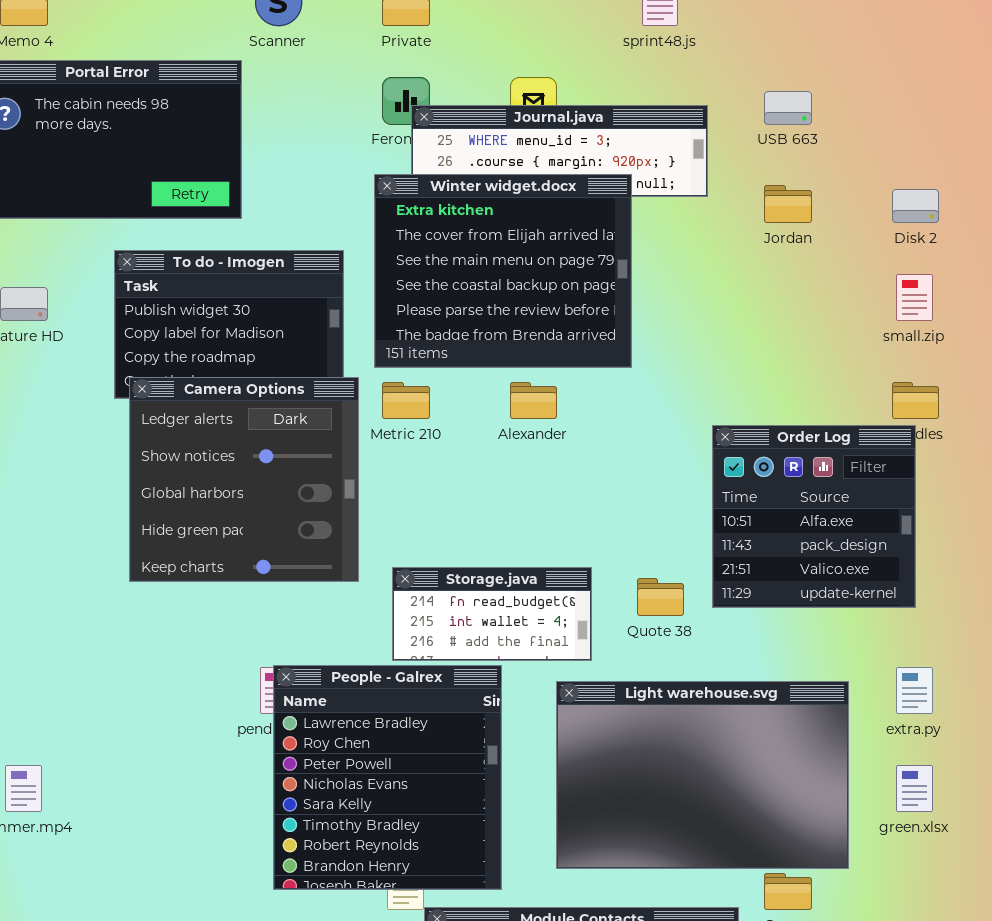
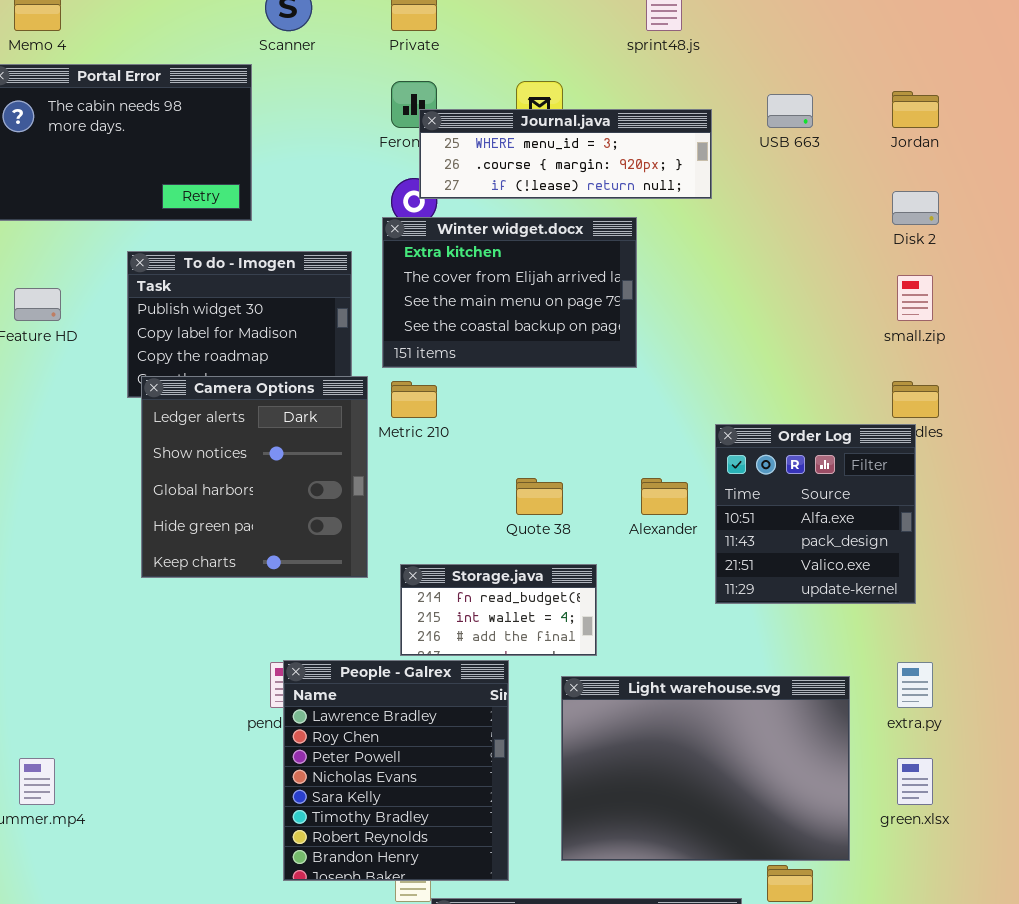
Winter widget.docx: [374,174,632,368] -> [382,217,637,368], resized
Jordan: [764,185,812,223] -> [892,91,939,128], moved
Alexander: [510,382,557,419] -> [641,478,688,515], moved
Quote 38: [637,578,684,616] -> [516,478,563,515], moved

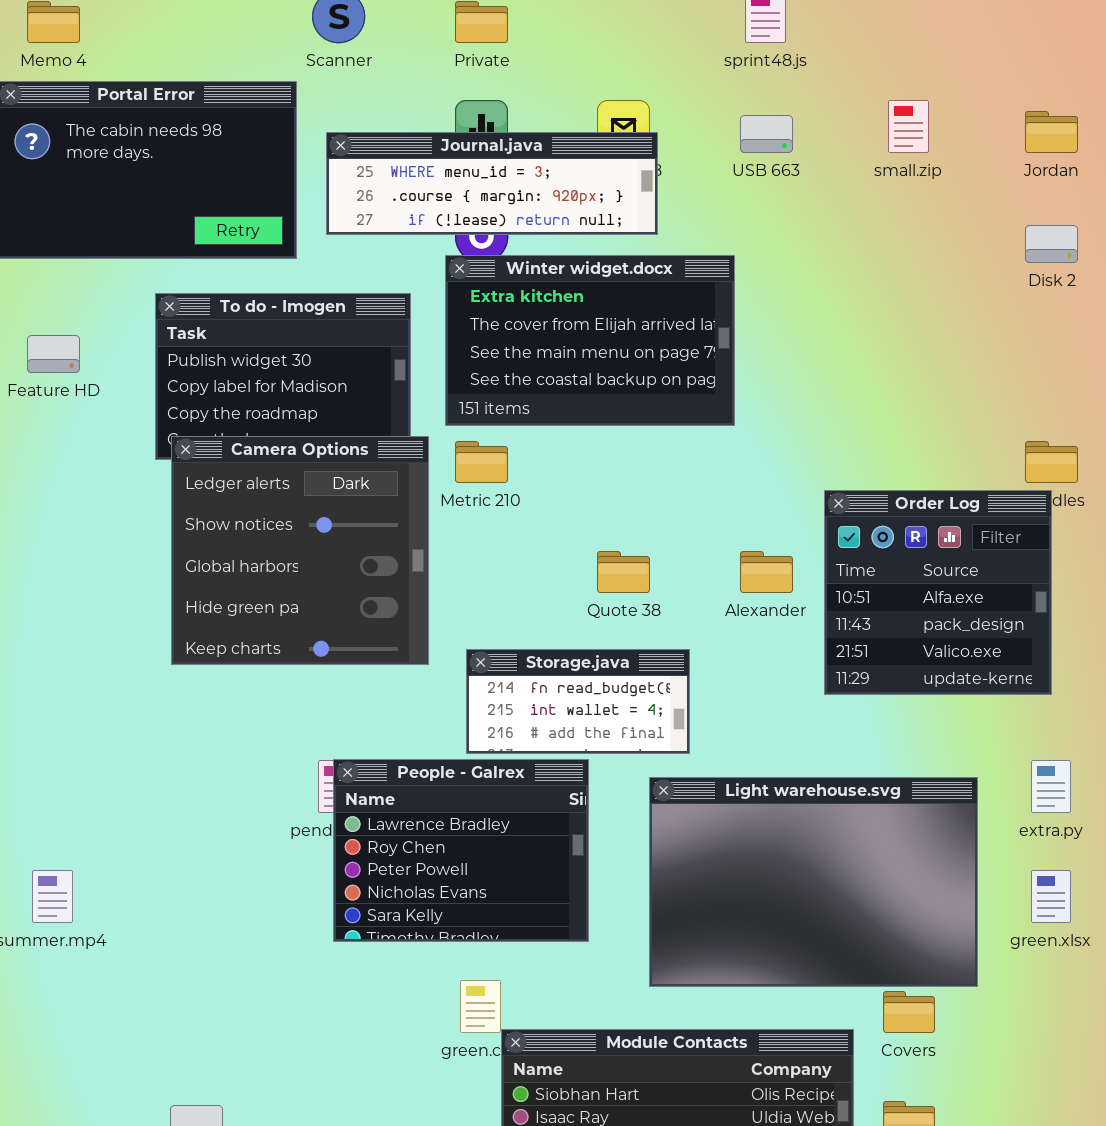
USB 663: [767,94,813,128] -> [740,115,793,153], moved
Journal.java: [419,109,712,199] -> [326,132,658,235], moved
small.zip: [897,275,933,321] -> [888,100,929,153], moved
People - Galrex: [283,660,509,881] -> [333,759,589,942], resized

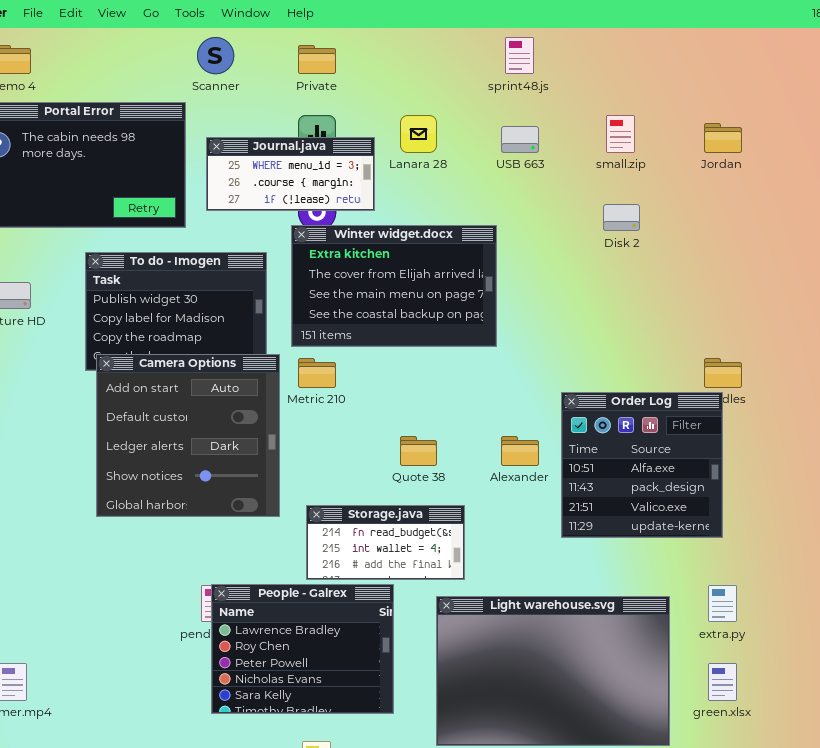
Journal.java: [326,132,658,235] -> [206,137,375,211], resized
Disk 2: [1025,225,1078,263] -> [603,204,640,231], moved
Camera Options: [171,436,429,665] -> [96,354,280,517], scrolled up 2 rows

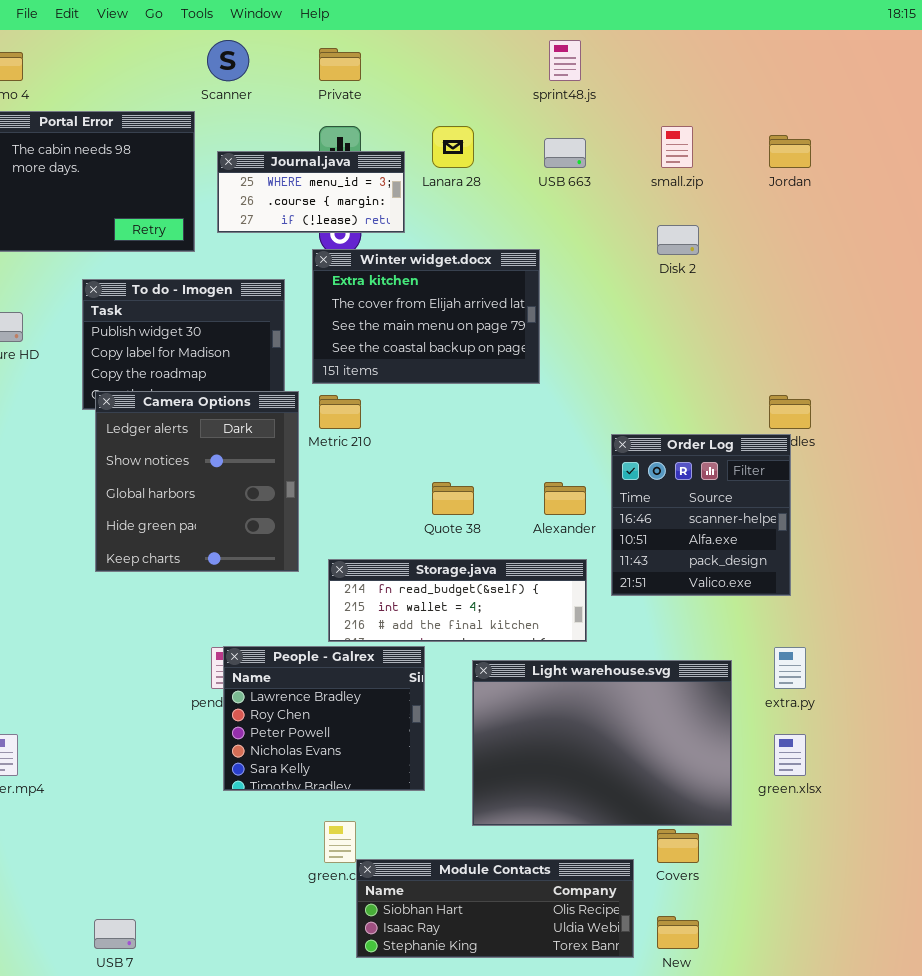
Camera Options: [96,354,280,517] -> [95,391,299,572], scrolled down 2 rows
Order Log: [561,392,723,538] -> [611,434,791,596], scrolled up 1 row
Storage.java: [306,505,465,580] -> [328,559,587,642], resized

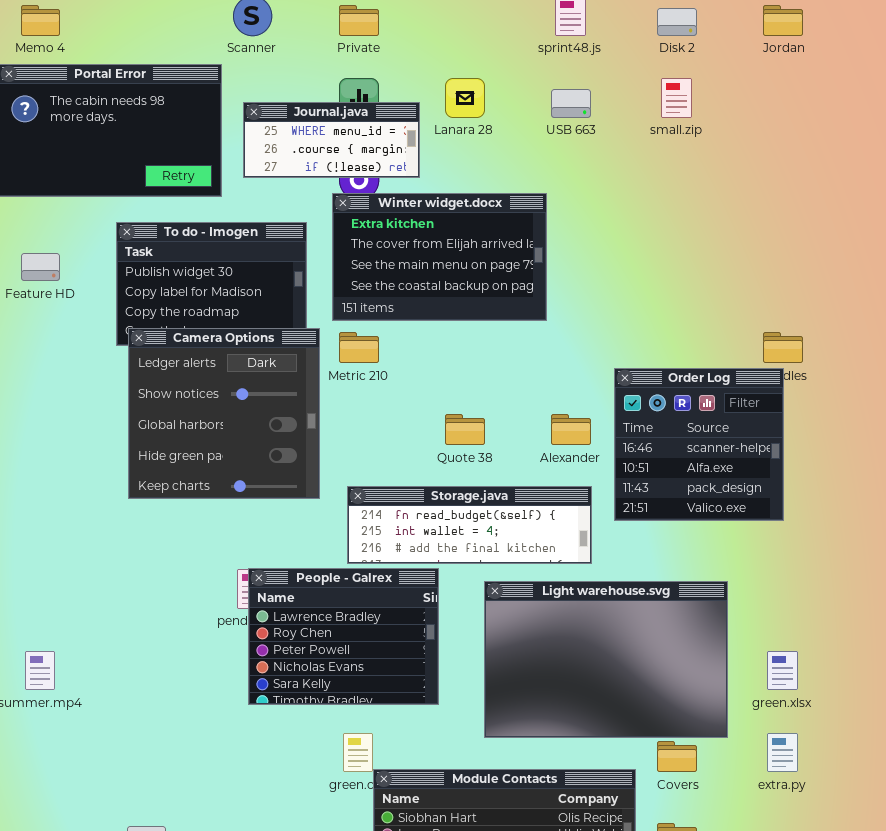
Jordan: [769,135,811,168] -> [763,5,803,36], moved
Disk 2: [657,225,699,255] -> [657,8,697,36], moved
extra.py: [774,647,806,689] -> [767,733,798,772], moved

